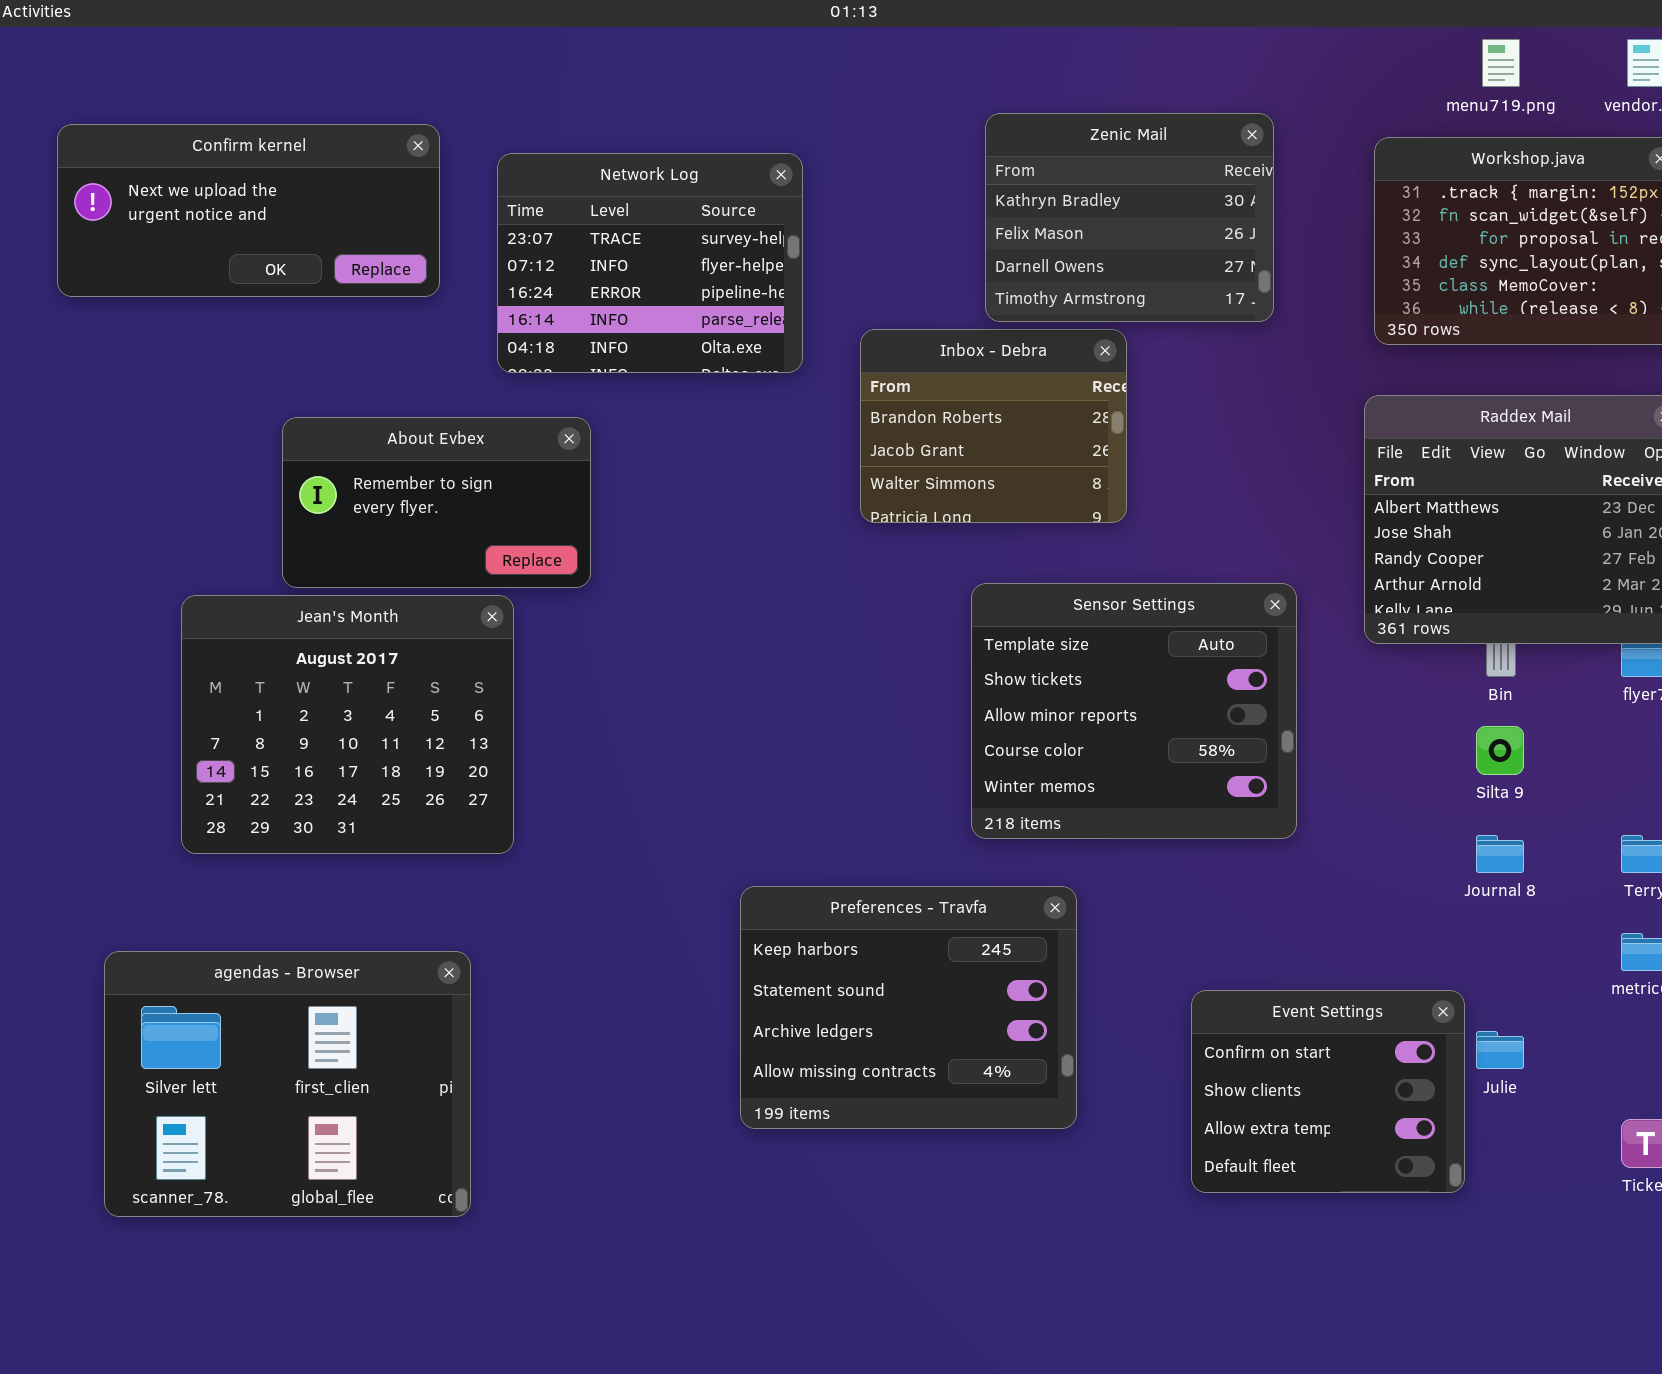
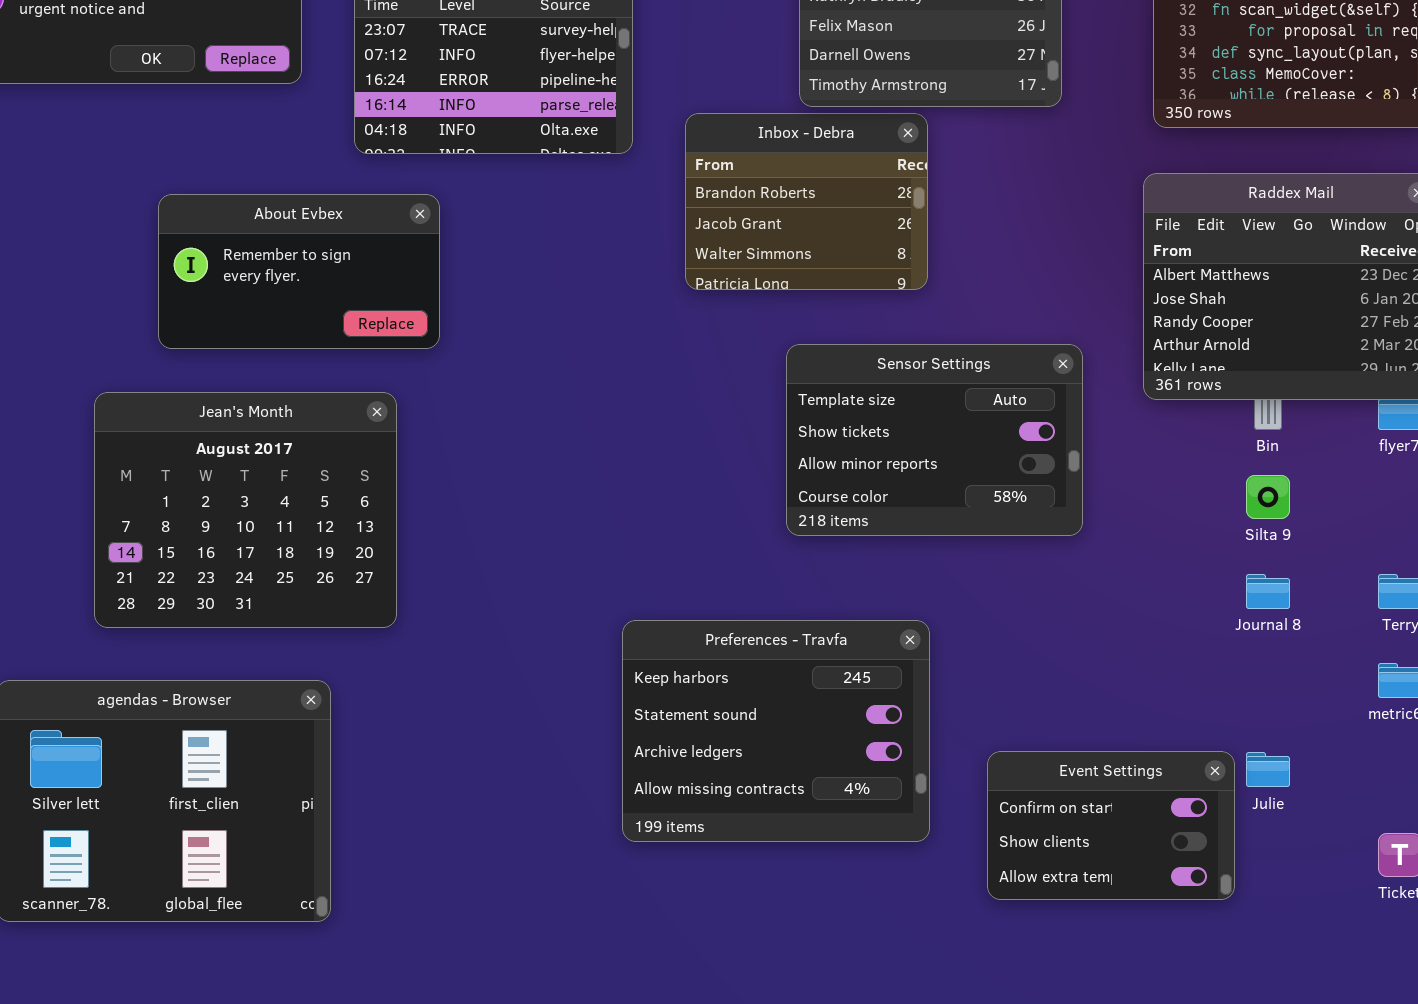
Sensor Settings: [971,583,1297,839] -> [786,344,1083,536], resized
Jean's Month: [181,595,514,854] -> [94,392,397,628], moved
Preferences - Travfa: [740,886,1077,1129] -> [622,620,930,842], moved
Event Settings: [1191,990,1465,1193] -> [987,751,1235,900], resized

